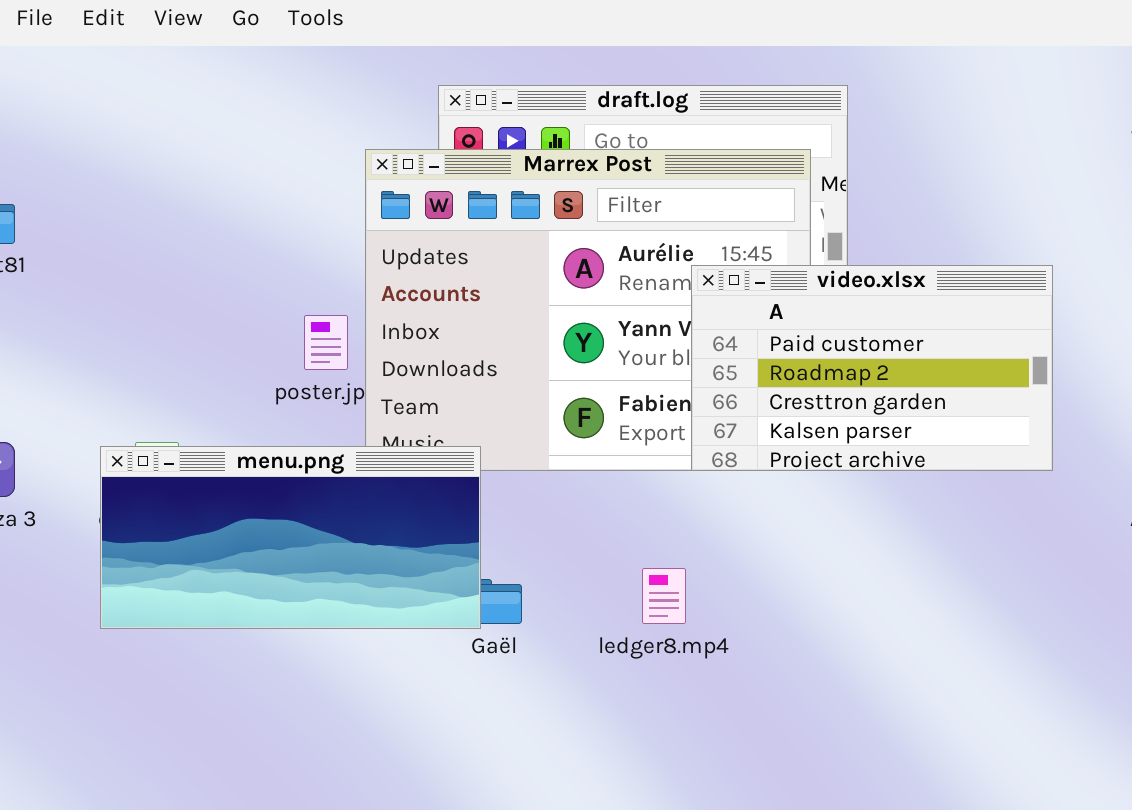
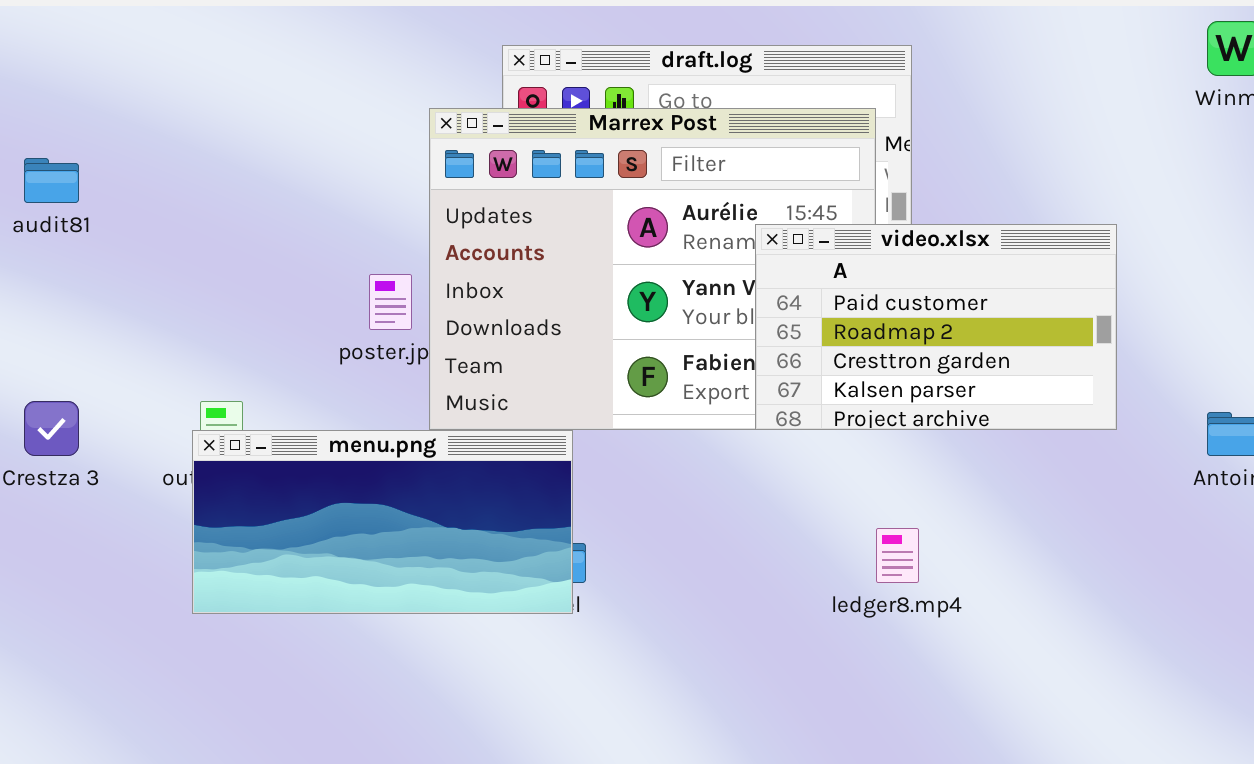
menu.png: [100,446,481,629] -> [192,430,573,614], moved
ledger8.mp4: [642,568,686,624] -> [876,528,919,583], moved

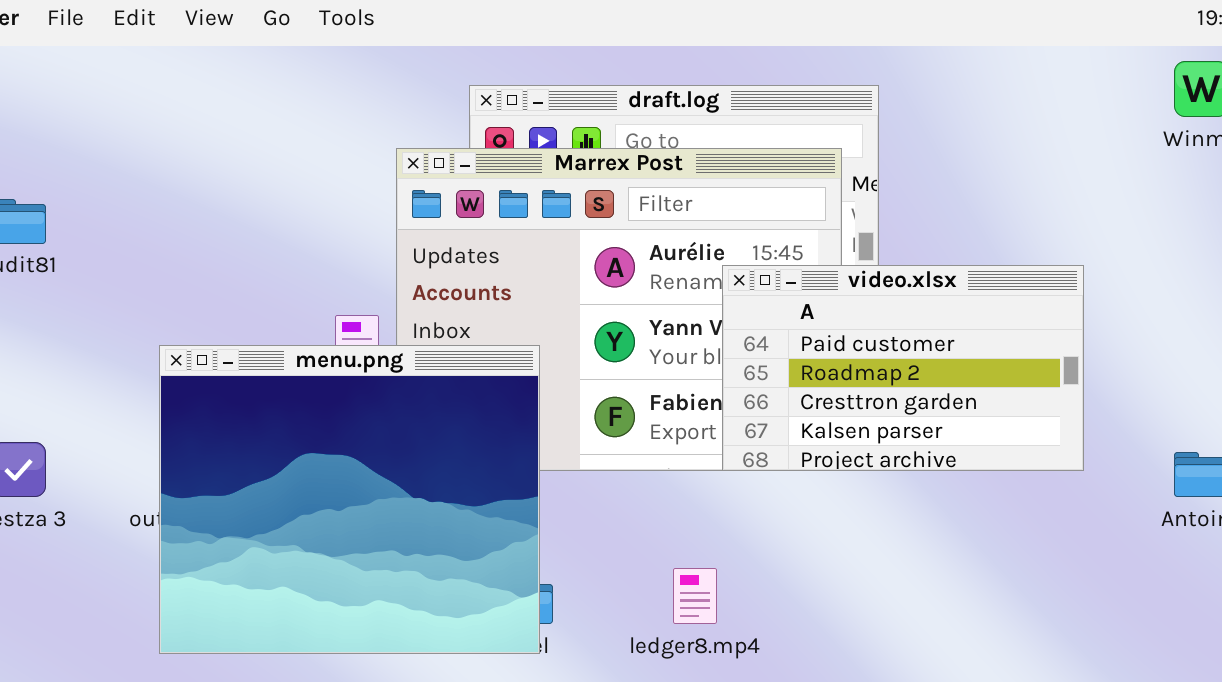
menu.png: [192,430,573,614] -> [159,345,540,654], resized
ledger8.mp4: [876,528,919,583] -> [673,568,717,624], moved

